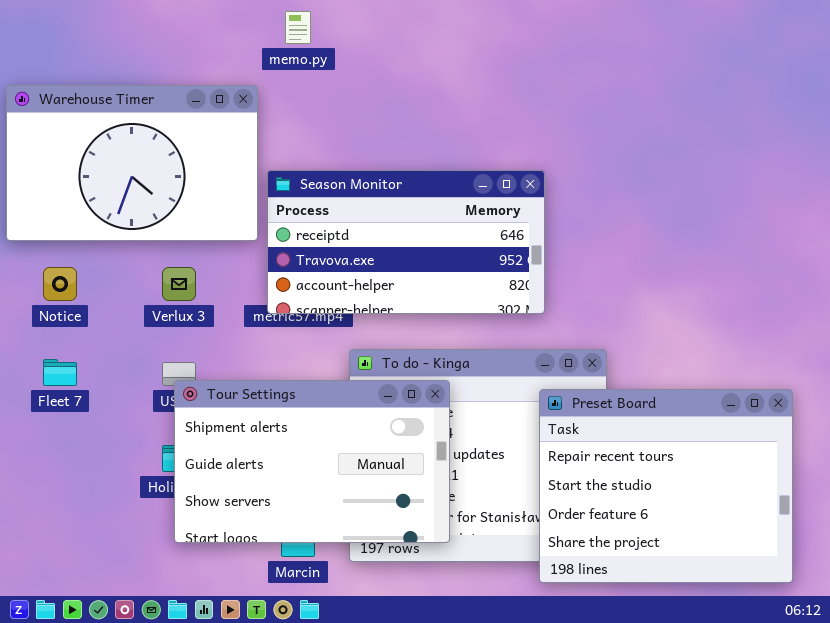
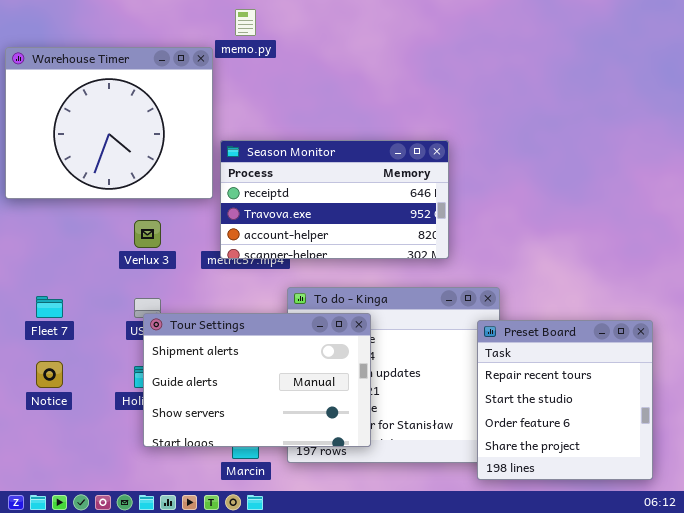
Warehouse Timer: [6,85,258,241] -> [5,47,213,199], resized
Notice: [43,267,77,301] -> [36,361,63,388], moved
Preset Board: [539,389,793,583] -> [477,320,653,480], resized

